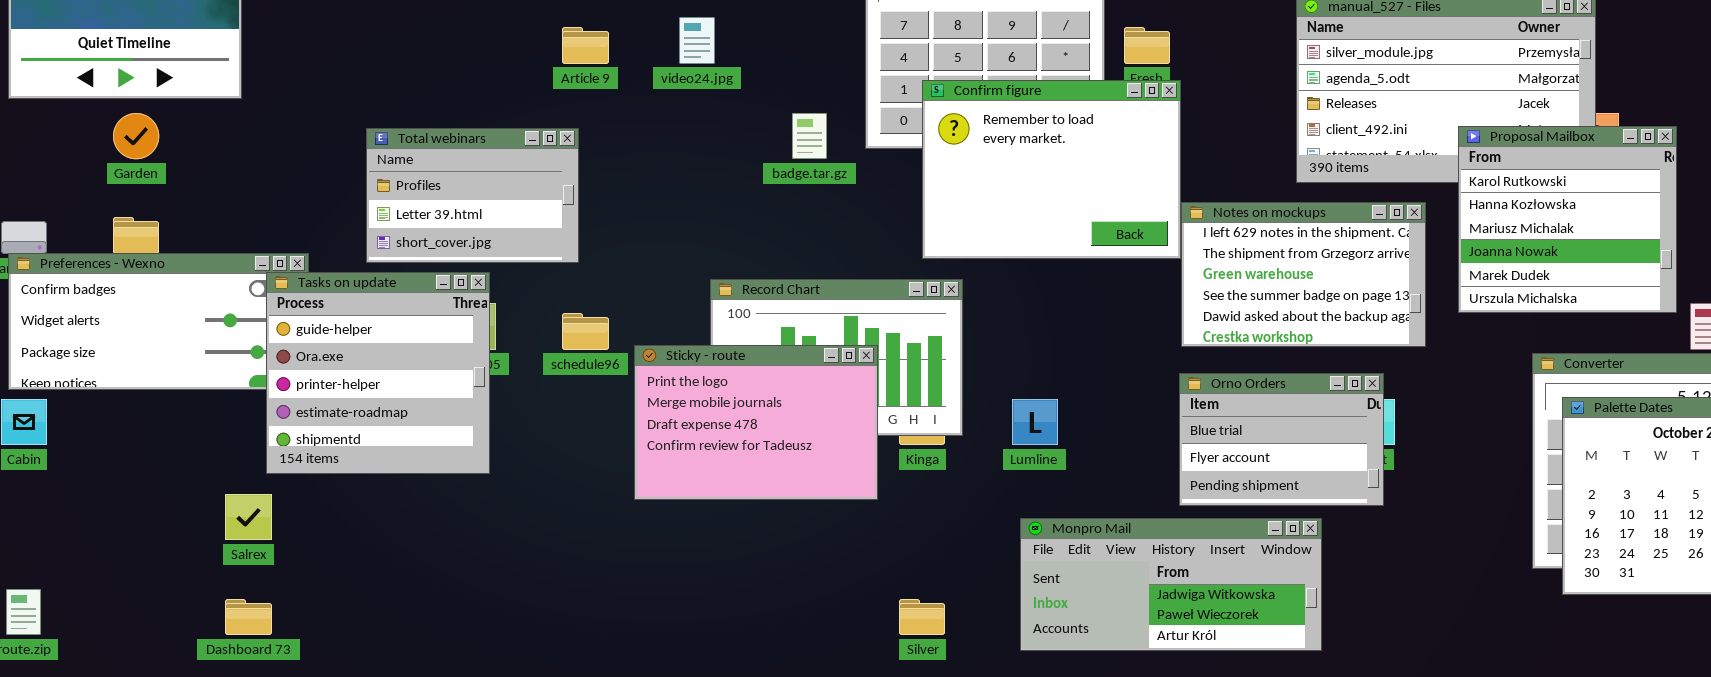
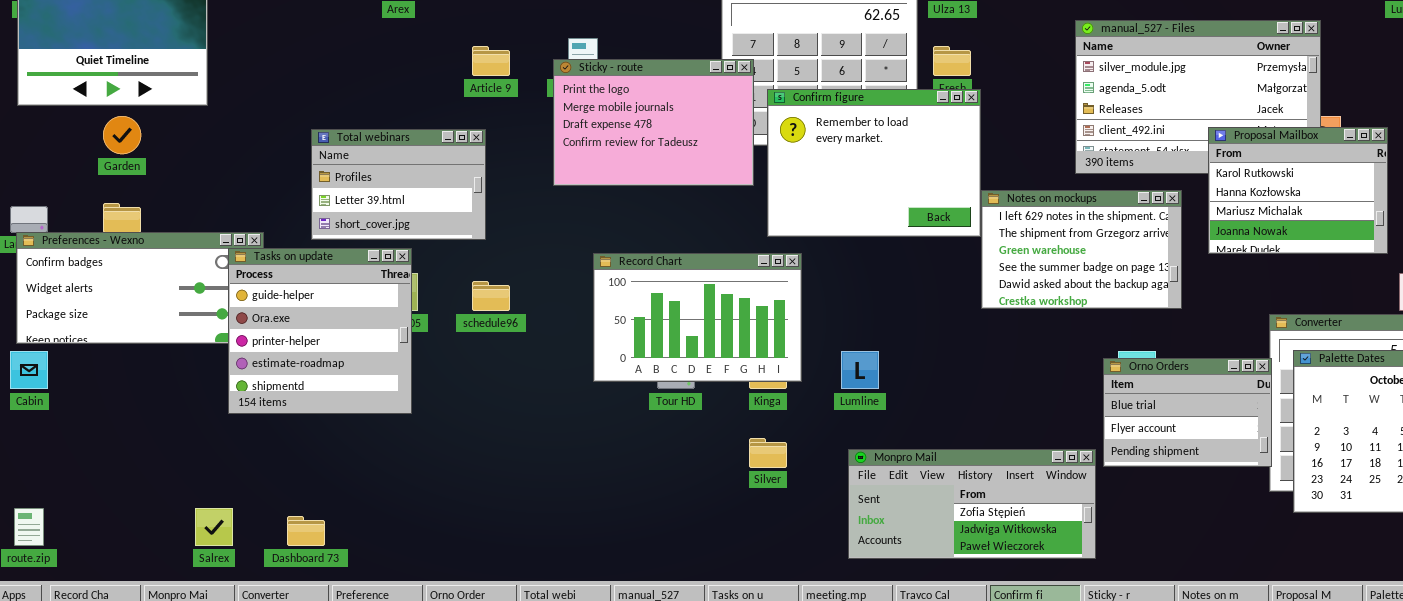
Proposal Mailbox: [1458,126,1677,313] -> [1208,127,1388,254], resized
Sticky - route: [634,345,878,500] -> [553,59,754,186], moved
Orno Orders: [1179,373,1384,506] -> [1103,358,1272,467], moved
Salrex: [225,494,272,540] -> [195,508,233,546], moved
Monpro Mail: [1020,518,1322,651] -> [848,449,1096,559], scrolled up 1 row
Dashboard 73: [225,599,272,635] -> [287,516,325,546], moved
Silver: [899,599,945,635] -> [749,438,787,468], moved

